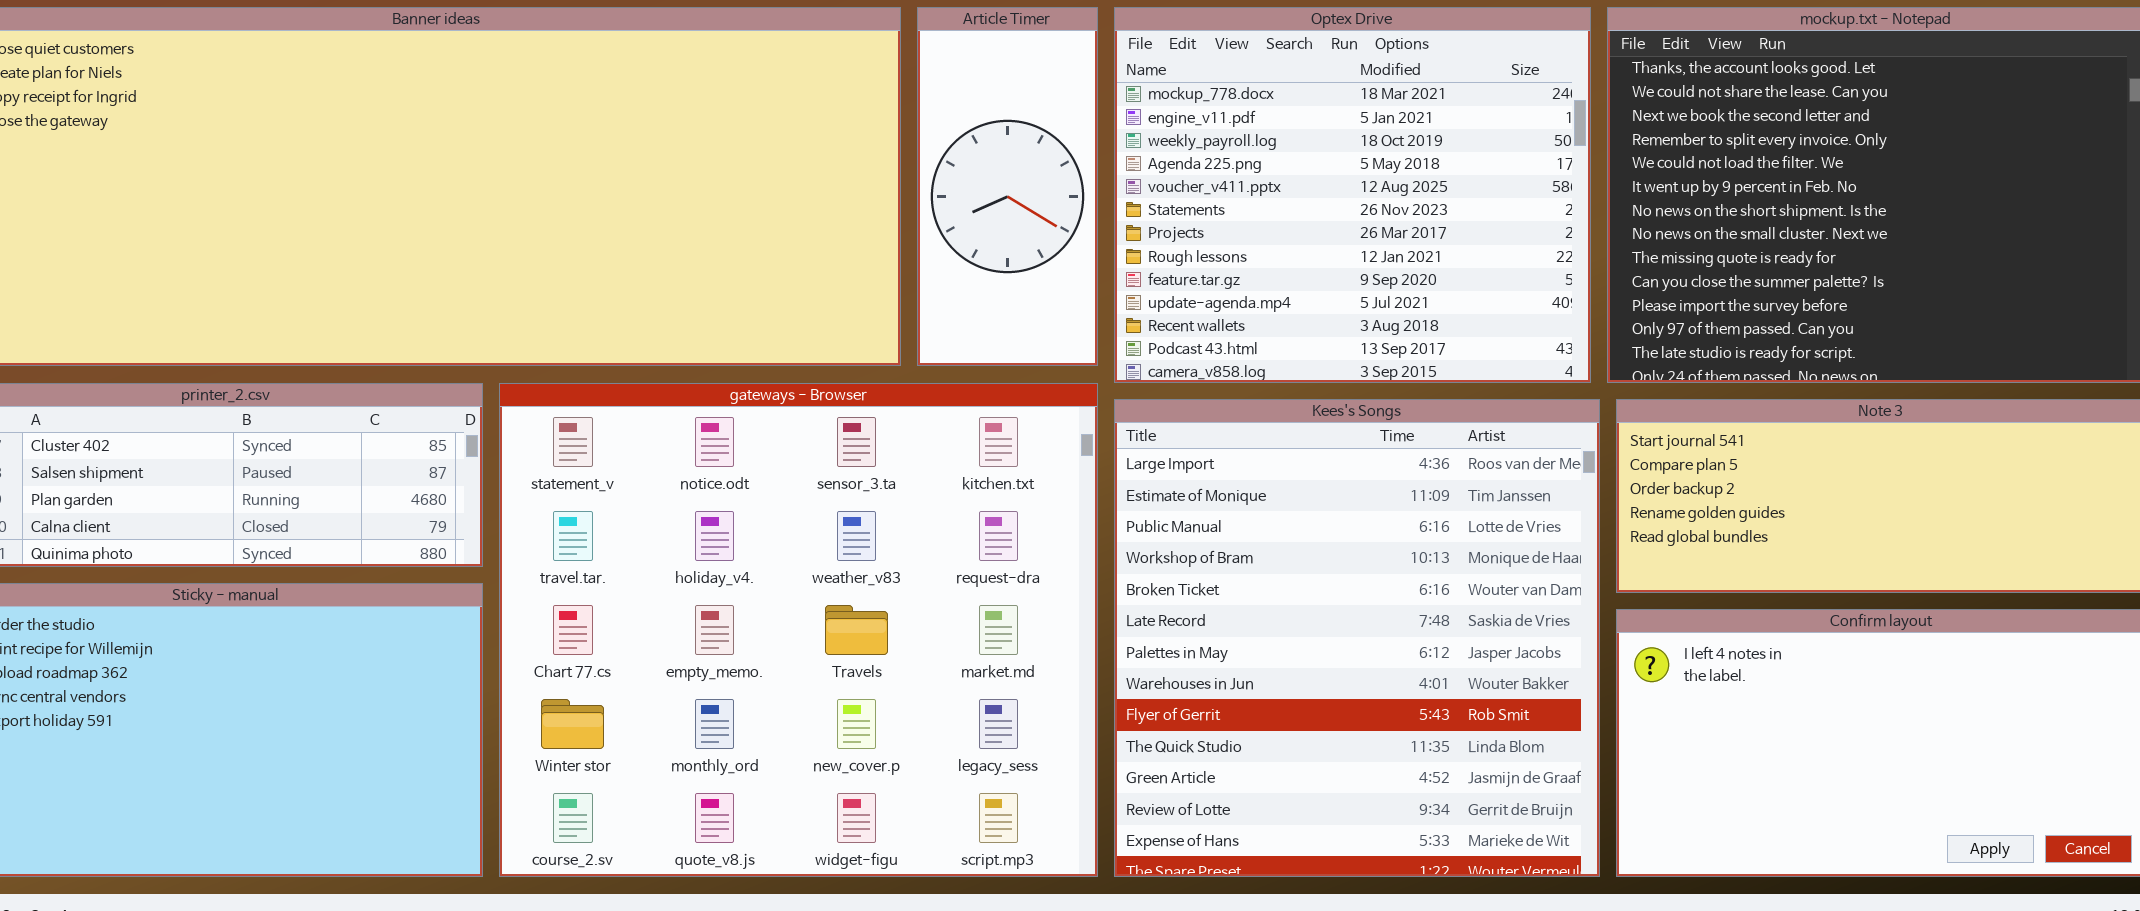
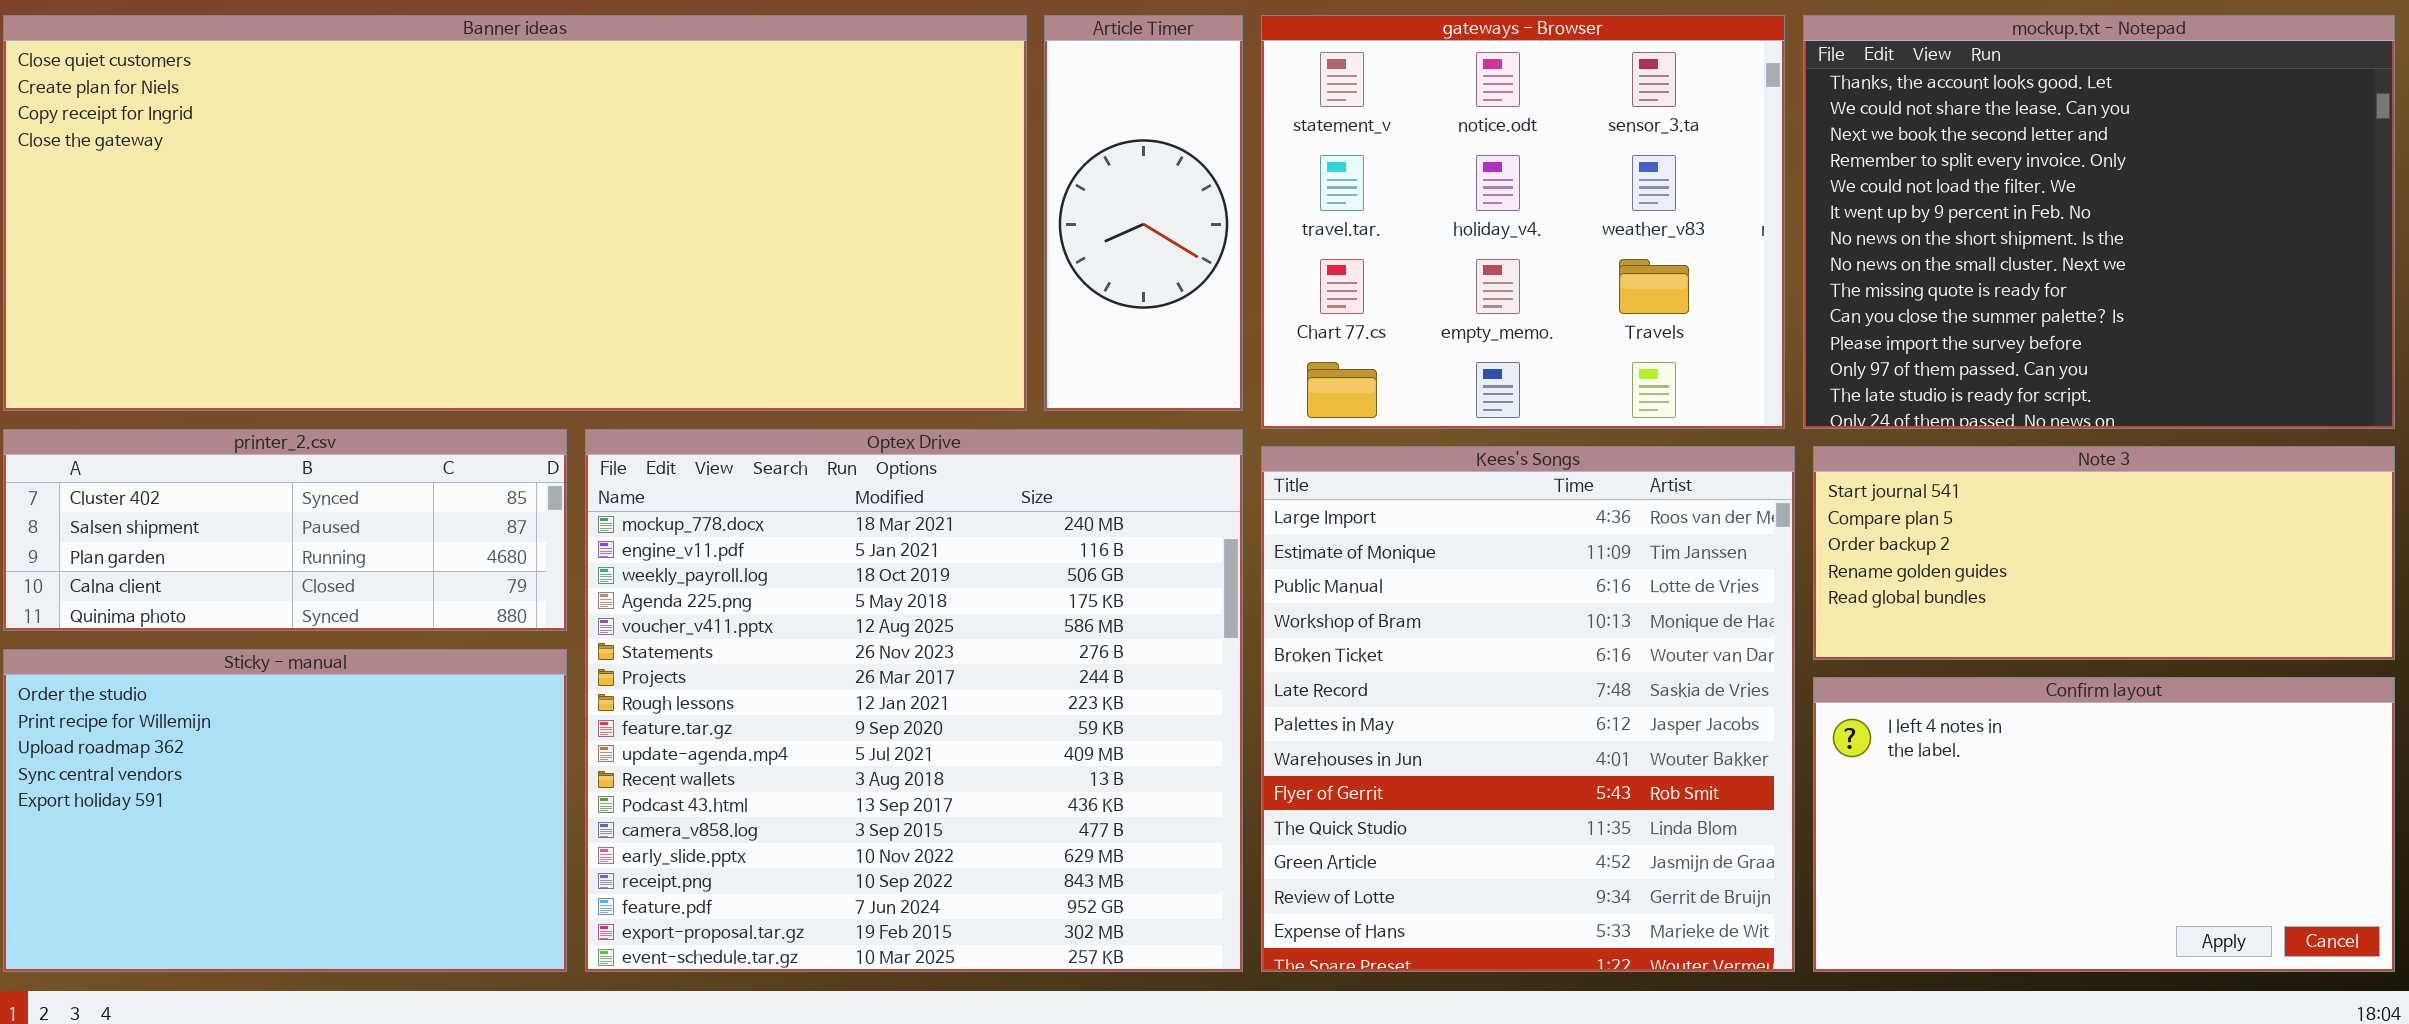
Optex Drive: [1114,7,1591,383] -> [585,429,1243,972], moved, resized
gateways - Browser: [499,383,1098,877] -> [1261,15,1785,429], moved, resized

